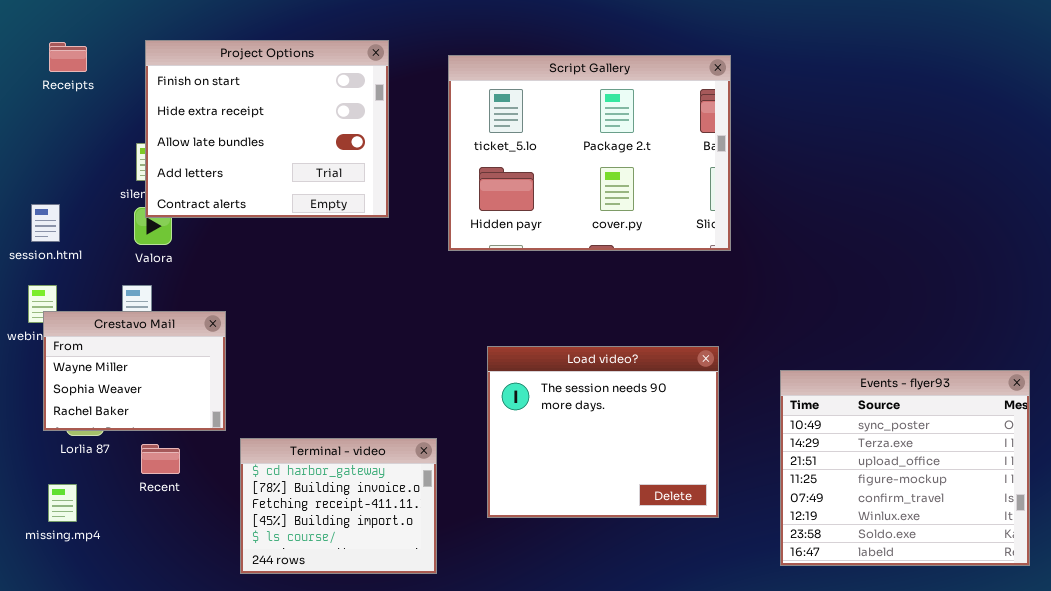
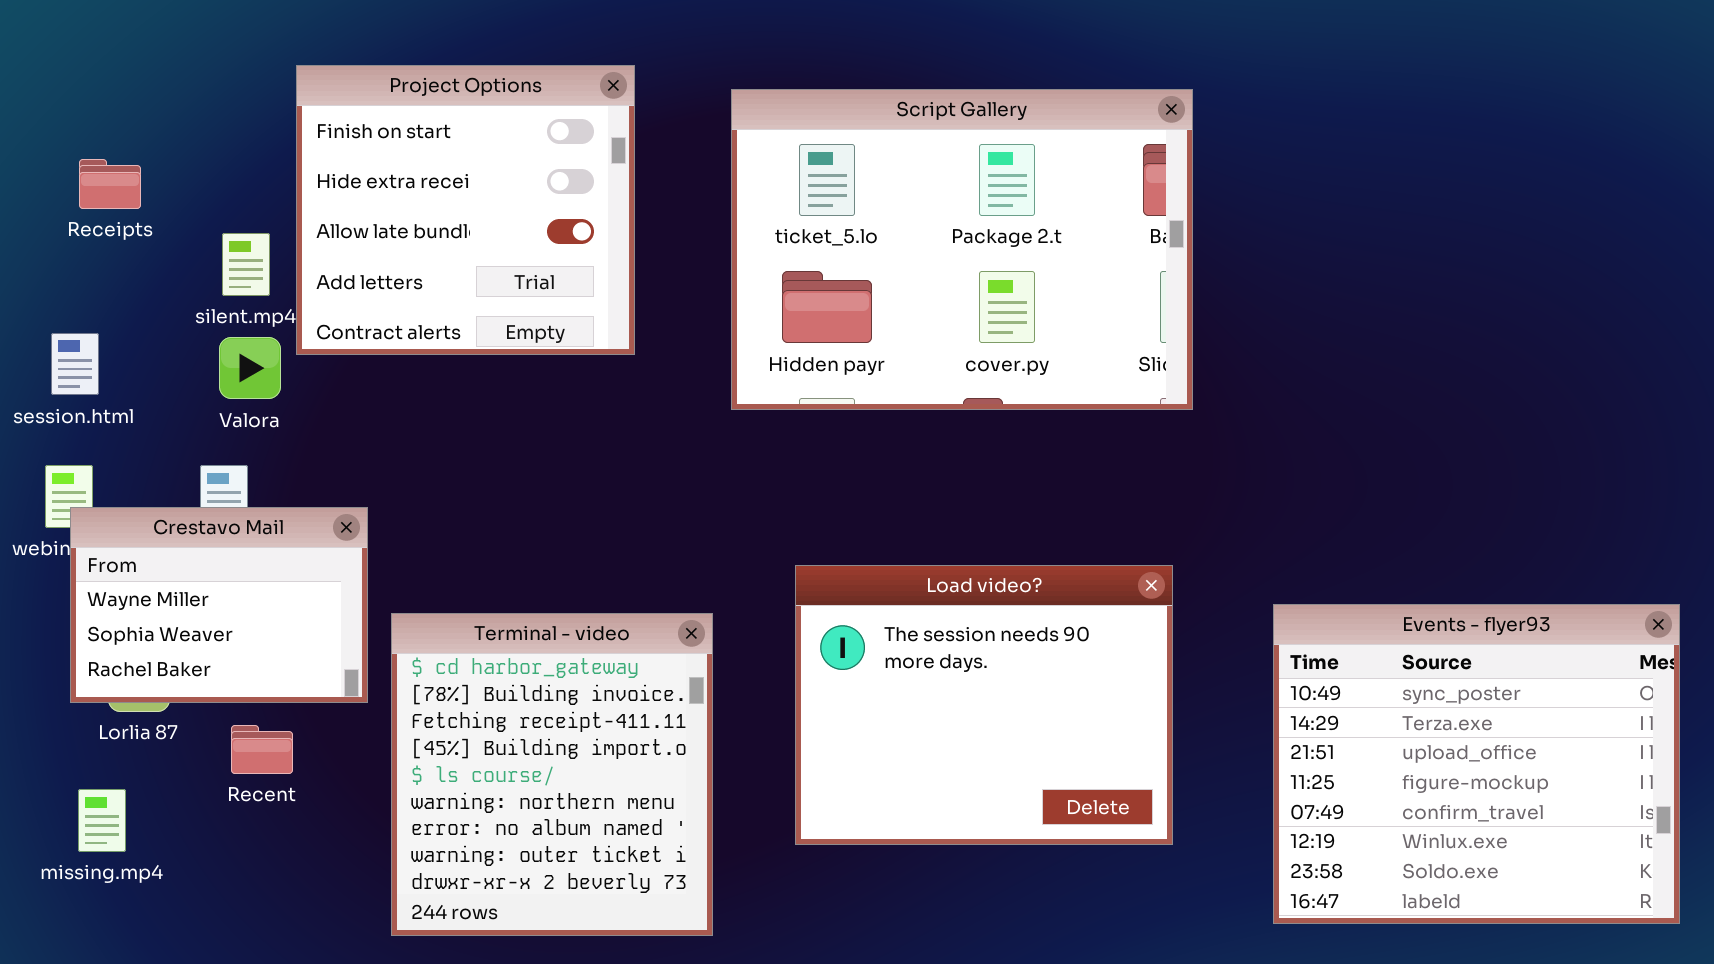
Project Options: [145,40,389,218] -> [296,65,635,355], resized
Receipts: [49,42,87,72] -> [79,159,141,209], moved
Terminal - video: [240,438,437,574] -> [391,613,713,936], resized

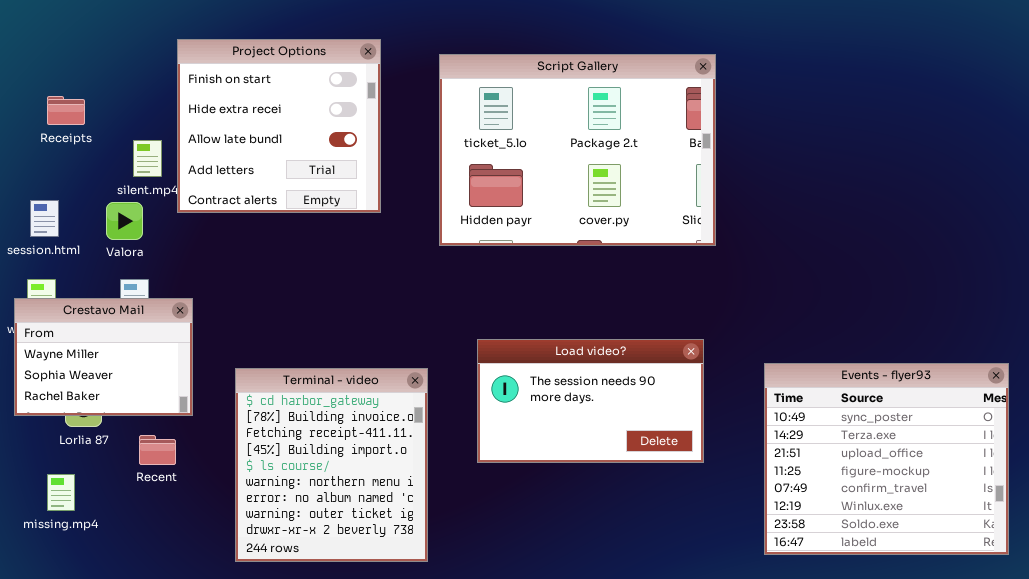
Valora: [219,337,281,399] -> [106,202,143,240], moved
Crestavo Mail: [70,507,368,703] -> [14,298,193,416], moved
Load video?: [795,565,1173,845] -> [477,339,704,463], resized

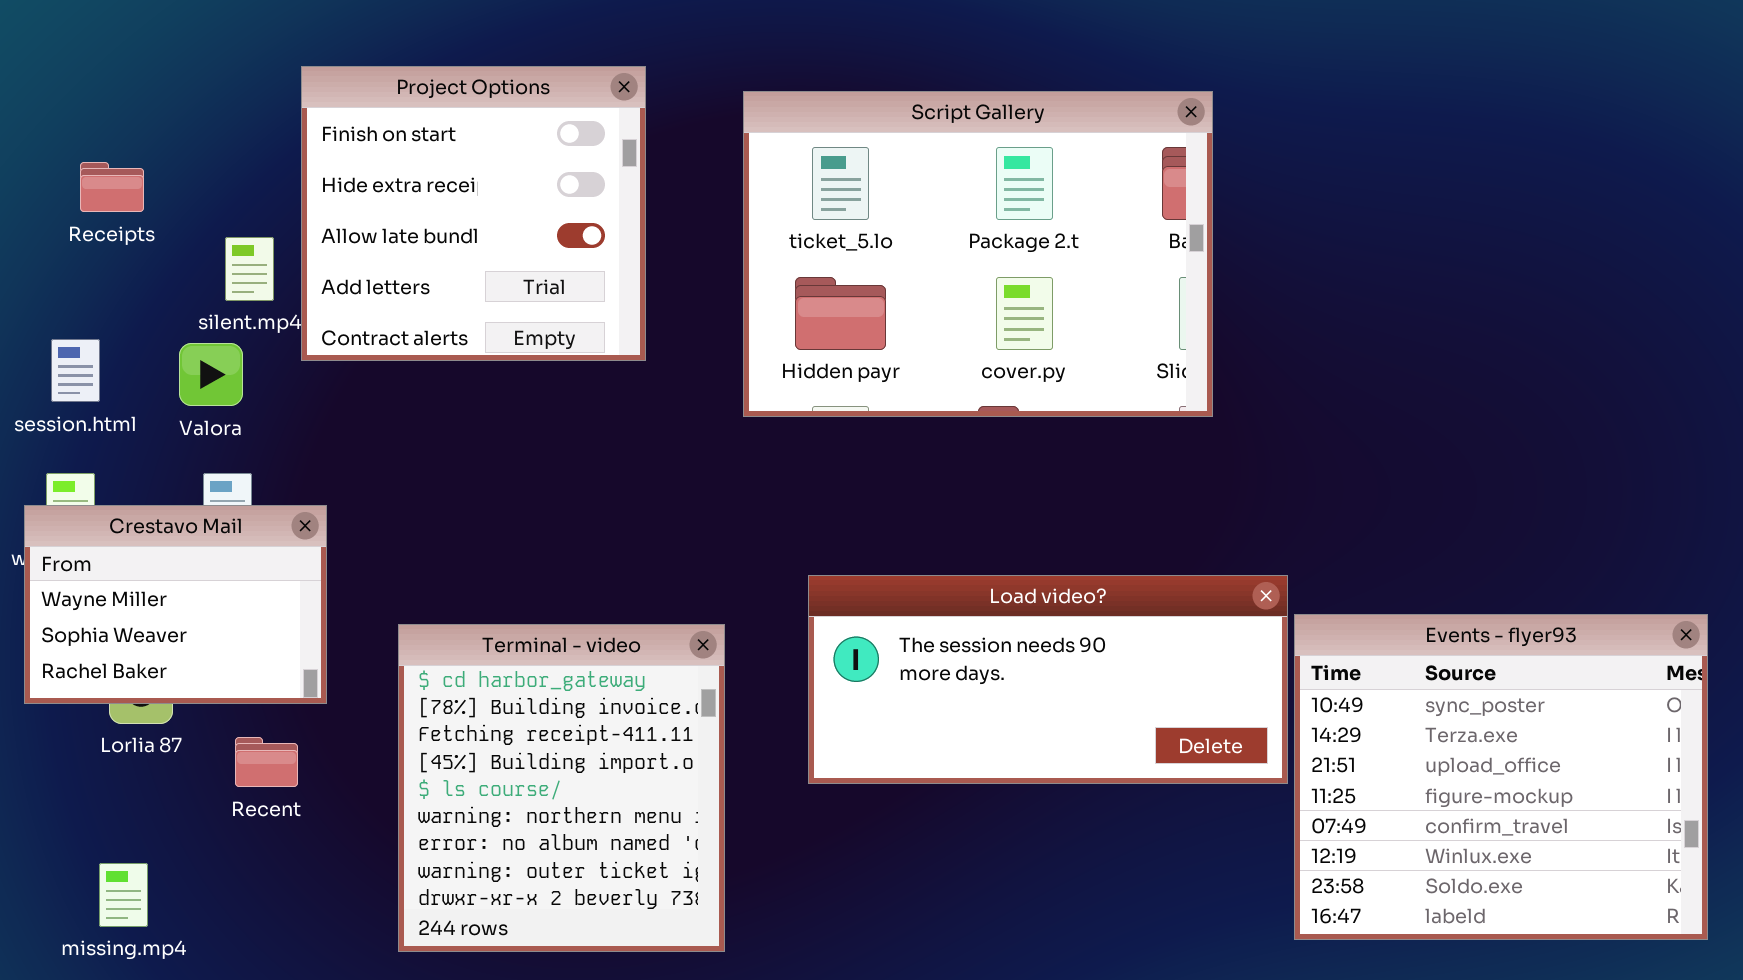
Load video?: [477,339,704,463] -> [808,575,1288,784], resized
missing.mp4: [47,474,75,511] -> [99,863,148,927], moved

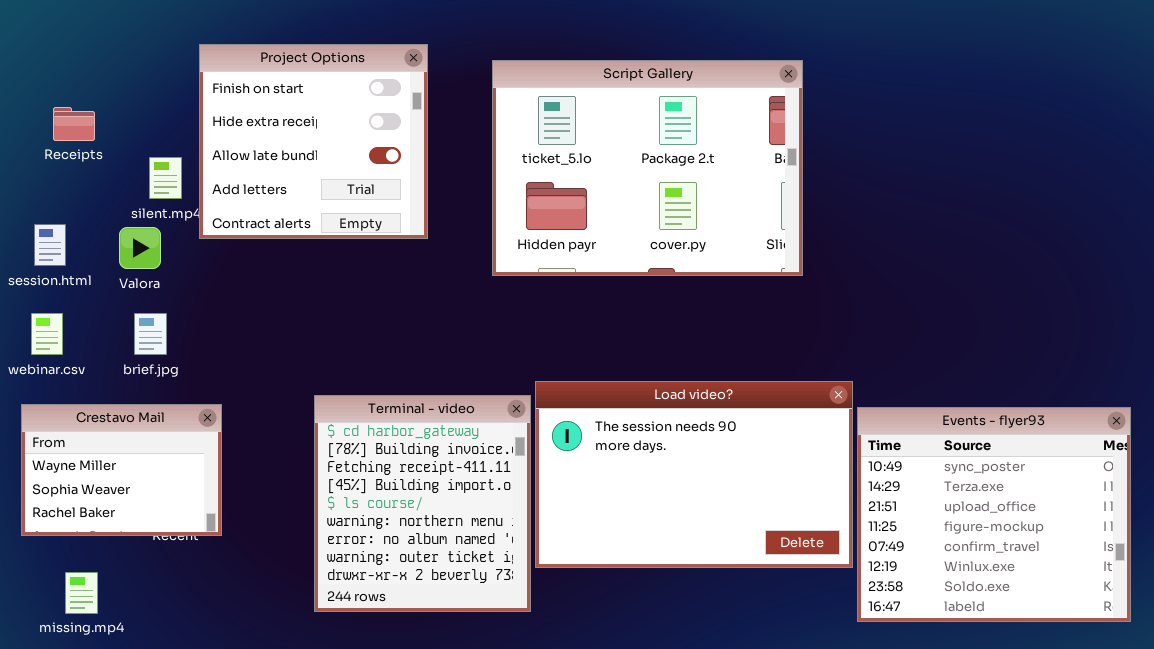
Crestavo Mail: [24,505,327,704] -> [21,404,222,536], moved
Load video?: [808,575,1288,784] -> [535,381,853,568], resized
Terminal - video: [398,624,725,952] -> [314,395,531,612], moved

